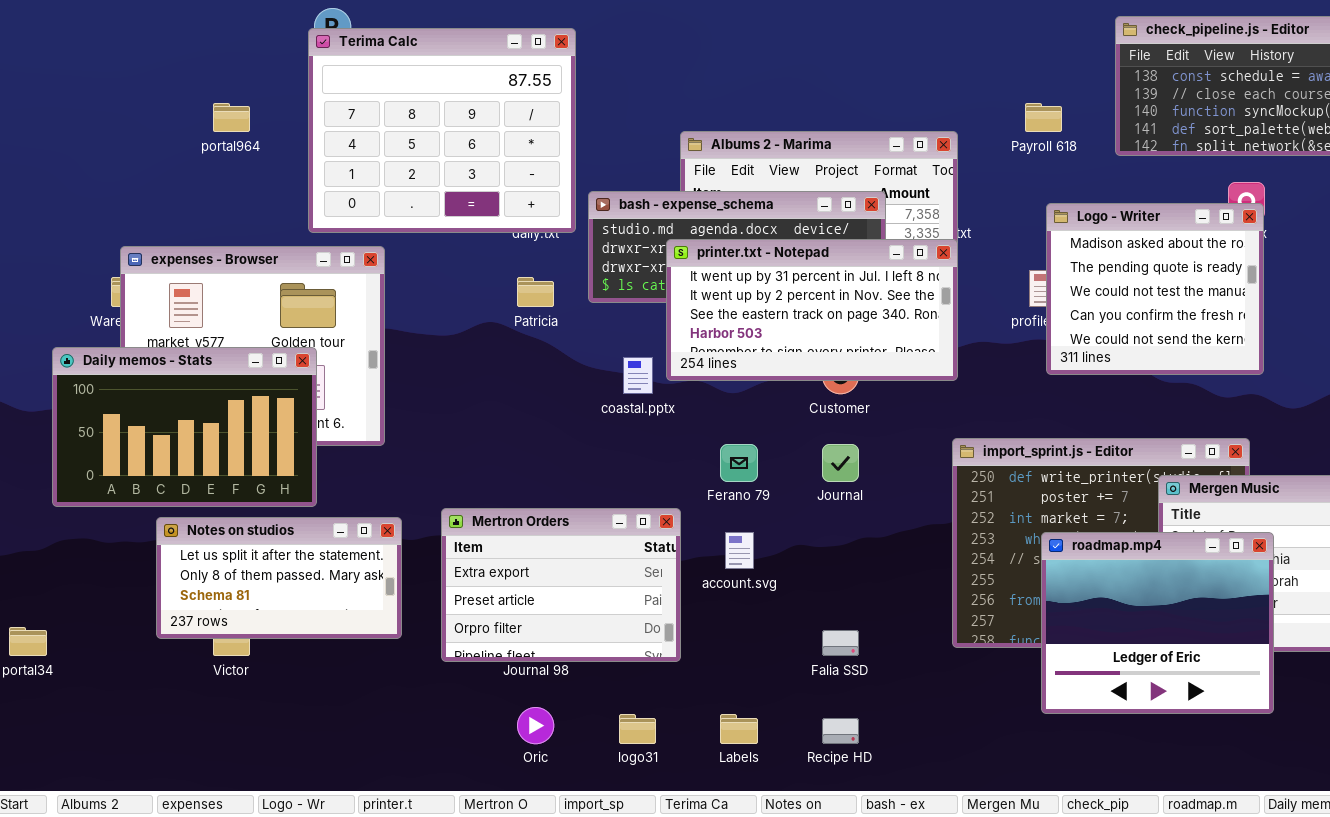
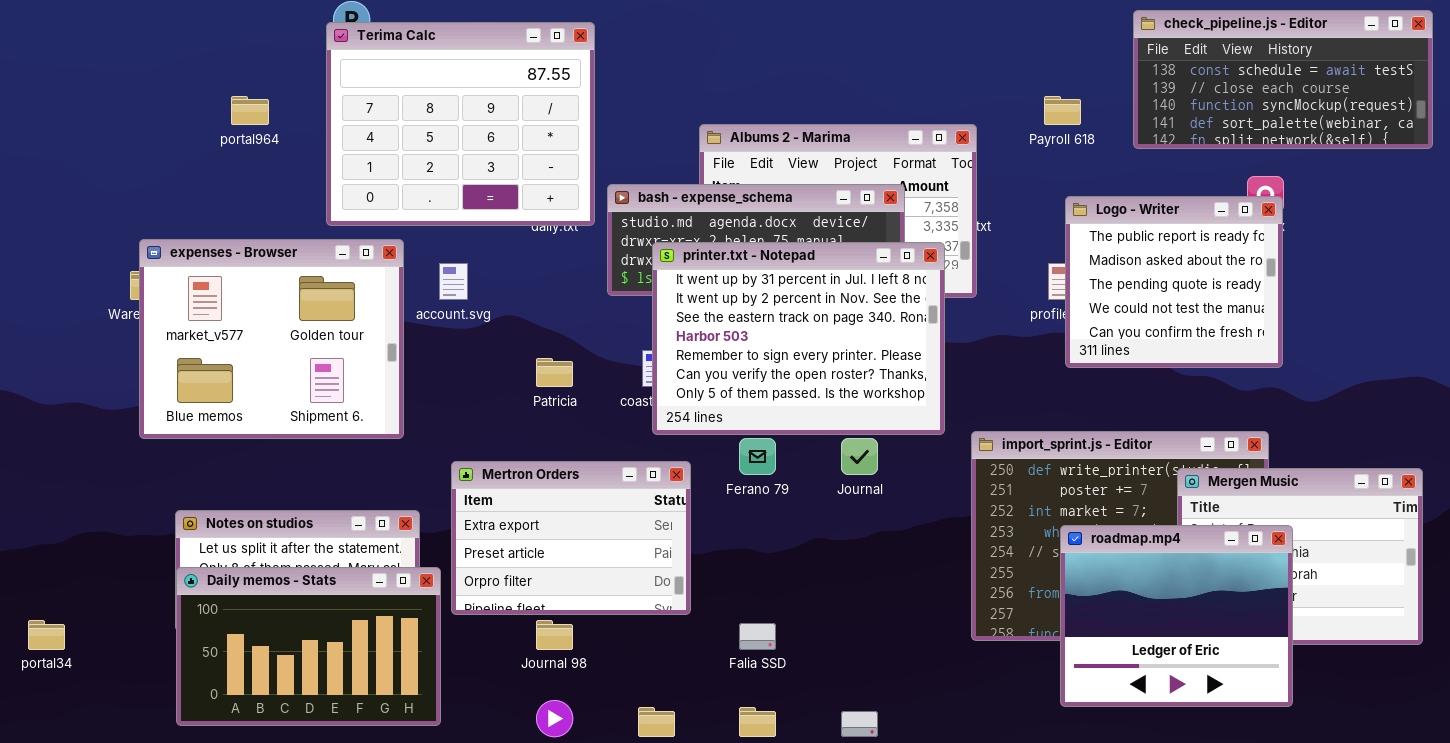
Logo - Writer: [1046,203,1264,375] -> [1065,196,1283,368], scrolled up 1 row
printer.txt - Notepad: [666,239,958,381] -> [652,242,945,435], moved, resized
Patricia: [517,277,554,307] -> [536,358,573,387], moved
Daily memos - Stats: [52,347,317,507] -> [176,567,441,726], moved
Mertron Orders: [441,508,681,662] -> [451,461,691,615], moved
account.svg: [725,532,754,569] -> [439,263,468,300], moved
Falia SSD: [822,630,859,656] -> [739,623,776,650], moved

